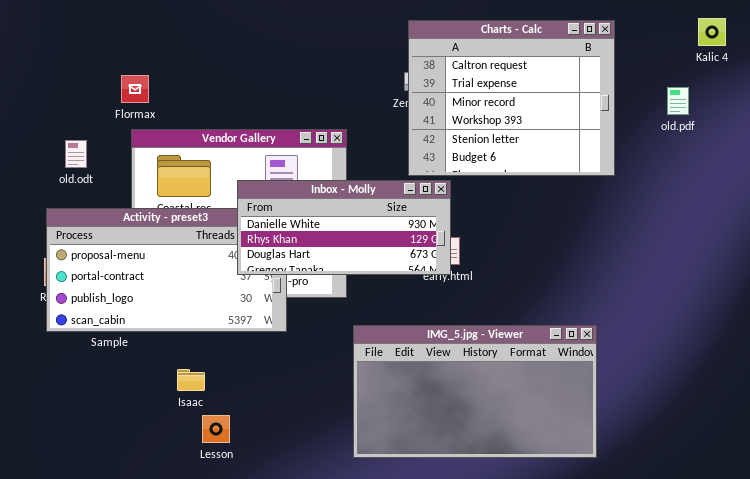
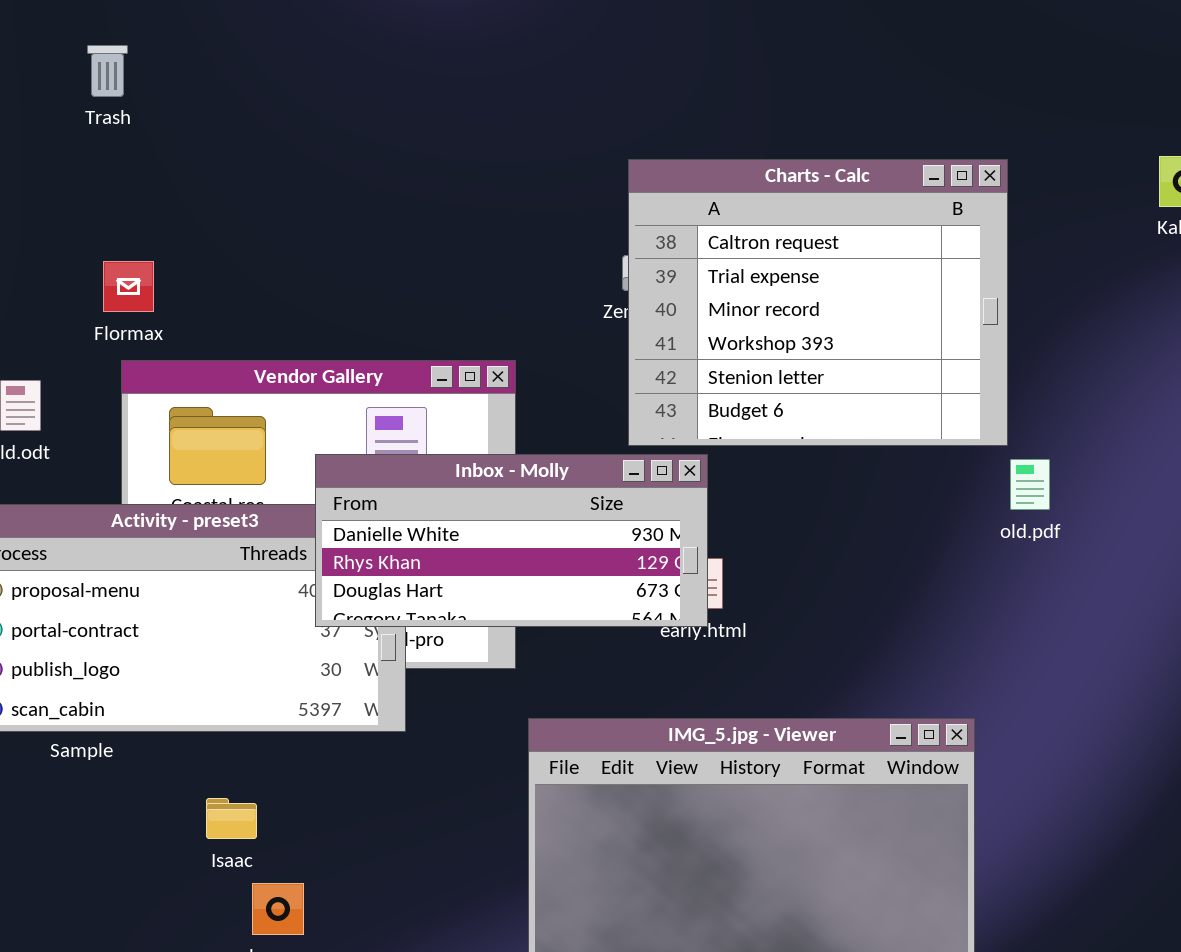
old.pdf: [667,87,689,115] -> [1010,459,1050,510], moved

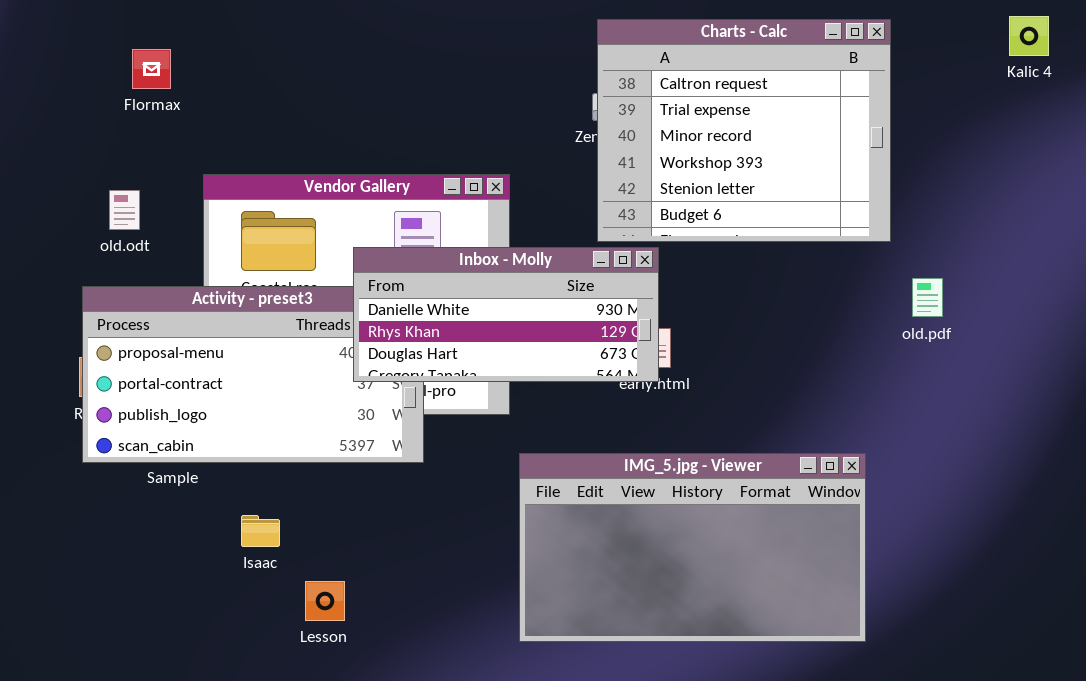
Flormax: [103,261,154,312] -> [132,49,171,89], moved
old.pdf: [1010,459,1050,510] -> [912,278,943,317], moved
Isaac: [206,798,257,839] -> [241,515,280,547], moved

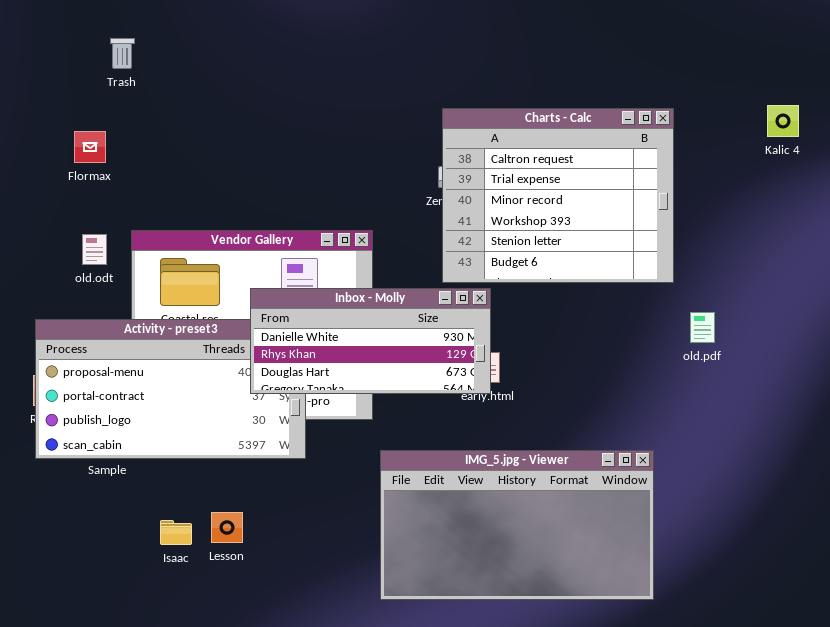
old.odt: [109,190,140,230] -> [82,234,107,265], moved
Isaac: [241,515,280,547] -> [160,520,192,545], moved
Lesson: [305,581,345,621] -> [211,512,243,543], moved

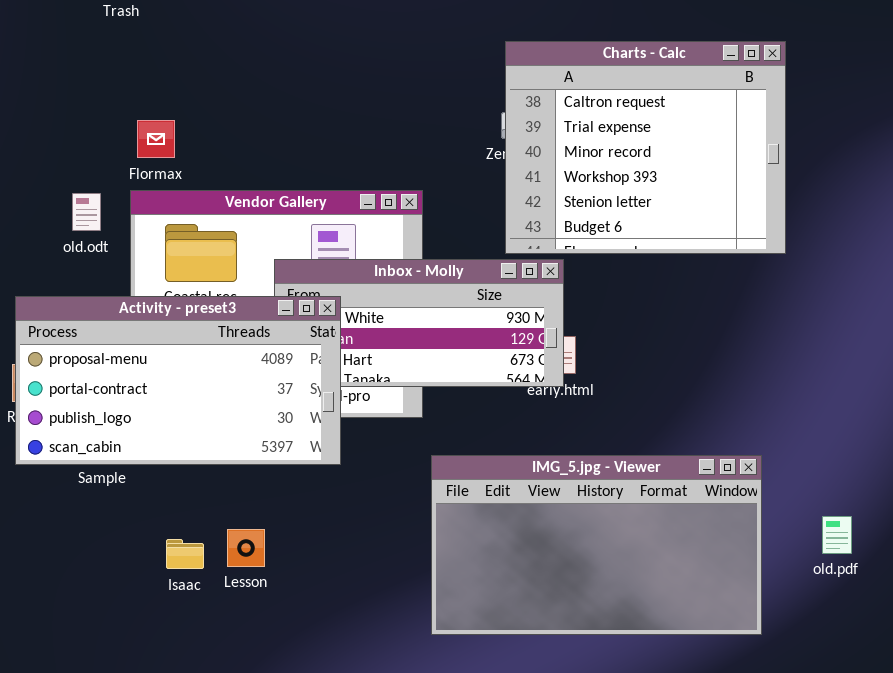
Flormax: [74,131,106,163] -> [137,120,175,158], moved
old.pdf: [690,312,715,343] -> [822,516,852,554], moved
Activity - preset3: [35,319,306,459] -> [15,296,341,465], raised

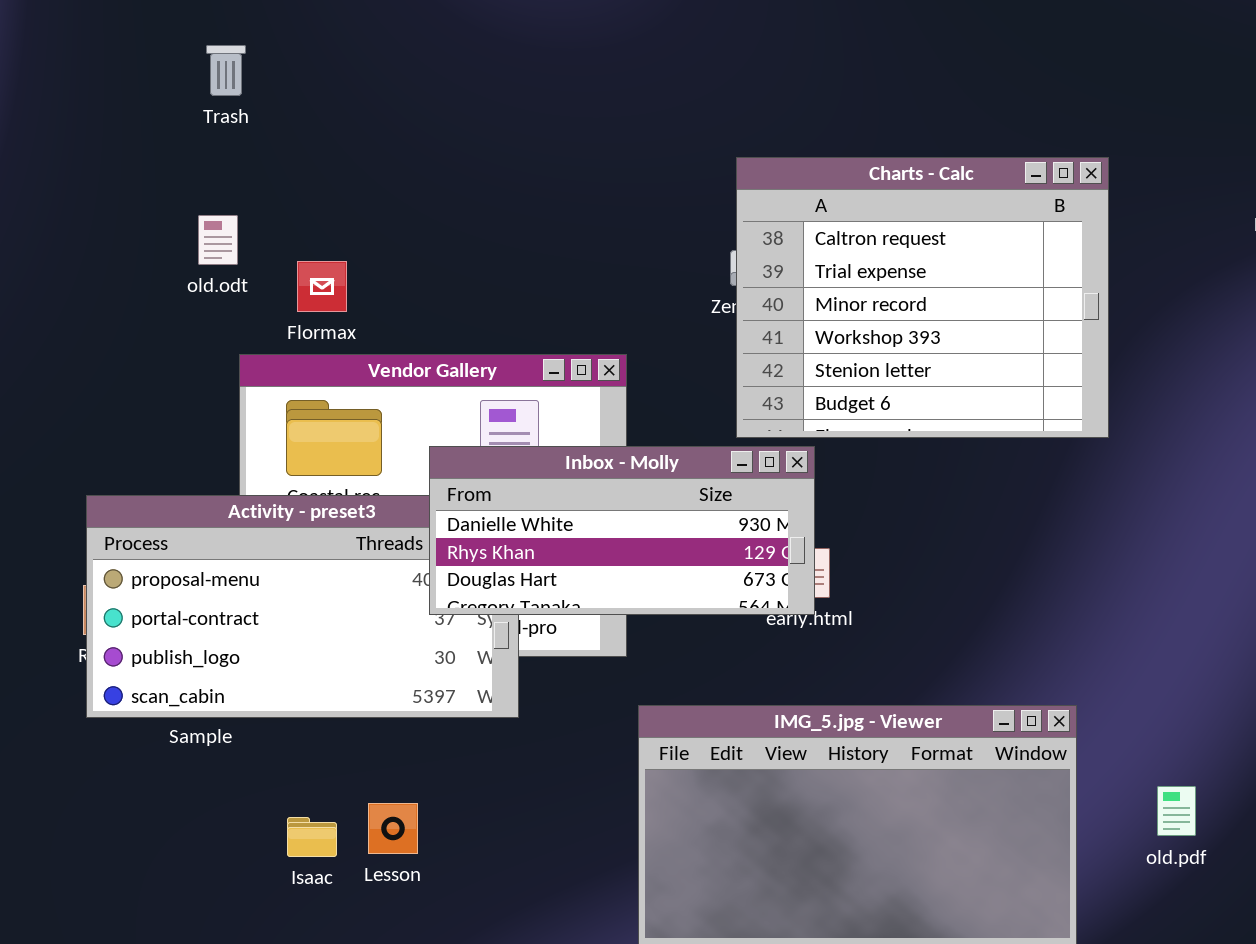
Flormax: [137,120,175,158] -> [297,261,347,312], moved
old.odt: [72,193,101,231] -> [198,215,238,265], moved
Inbox - Molly: [274,259,564,387] -> [429,446,815,615], raised

